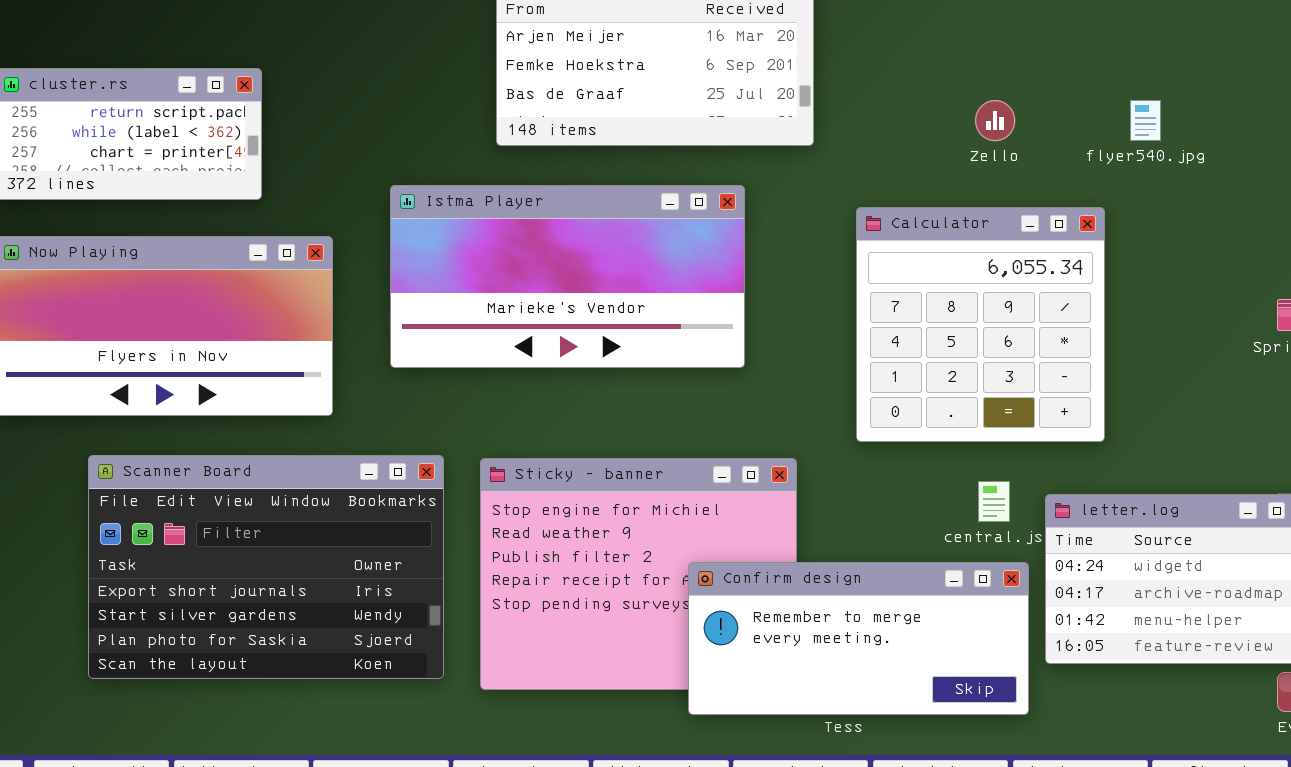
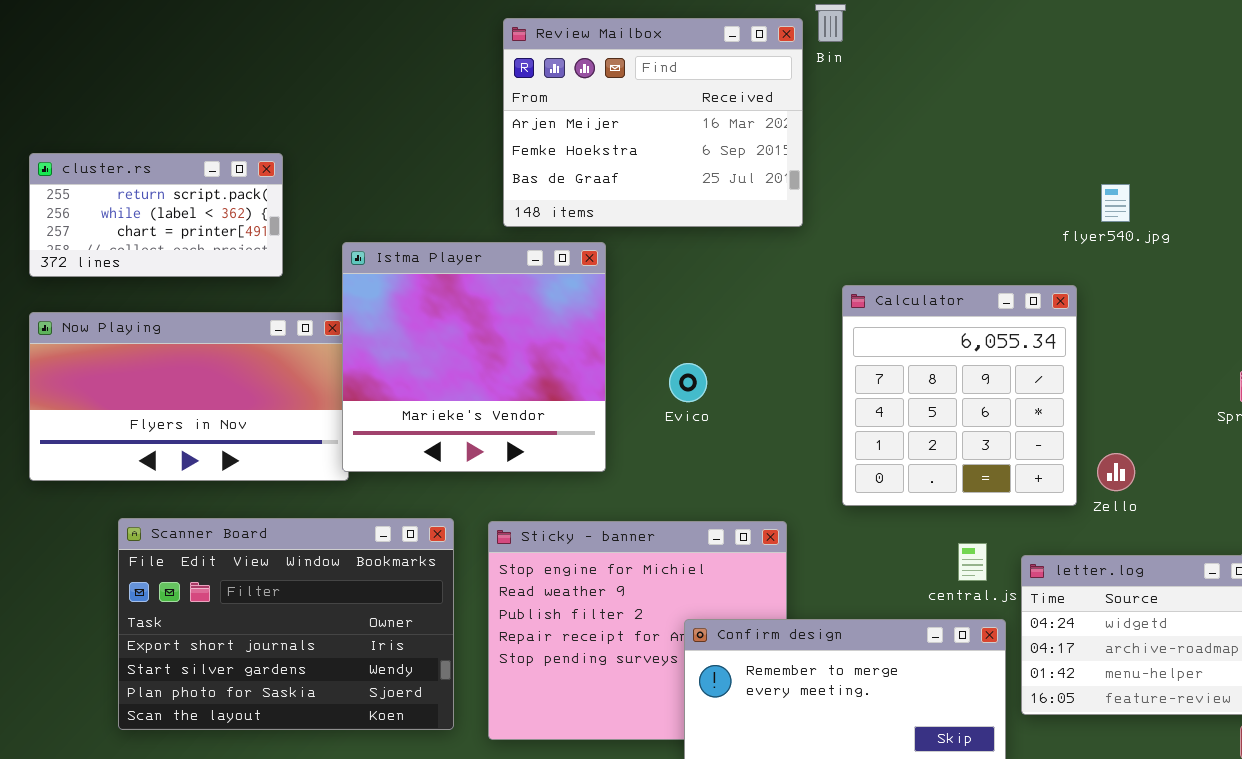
Zello: [975,100,1015,141] -> [1097,453,1135,491], moved
Istma Player: [390,185,745,368] -> [342,242,606,472], moved, resized

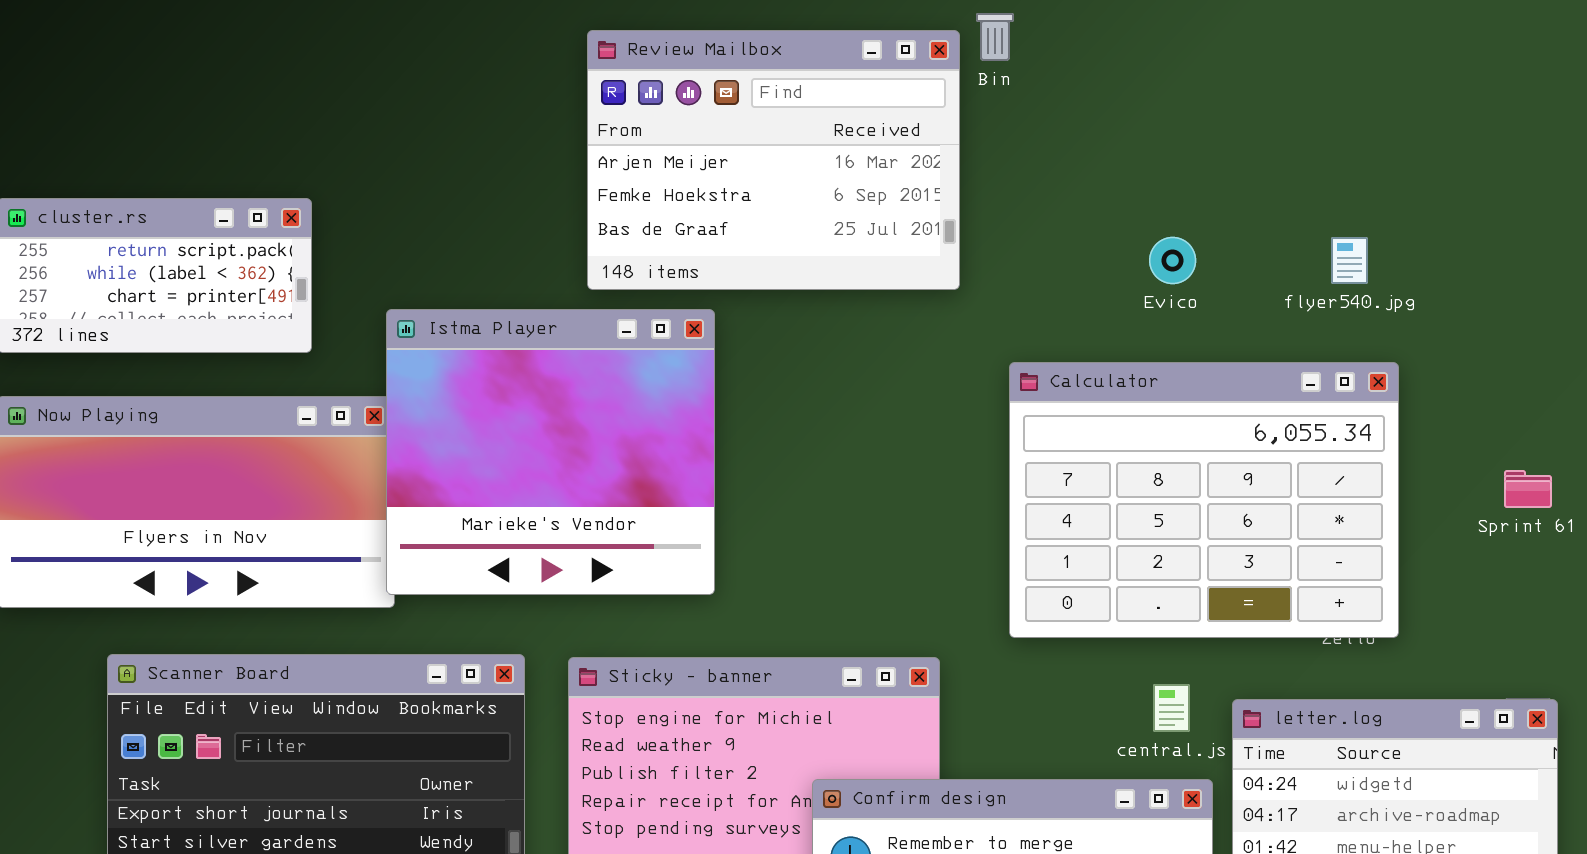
Calculator: [842,285,1077,506] -> [1009,362,1399,638], resized
Evico: [669,363,707,402] -> [1149,237,1196,284], moved

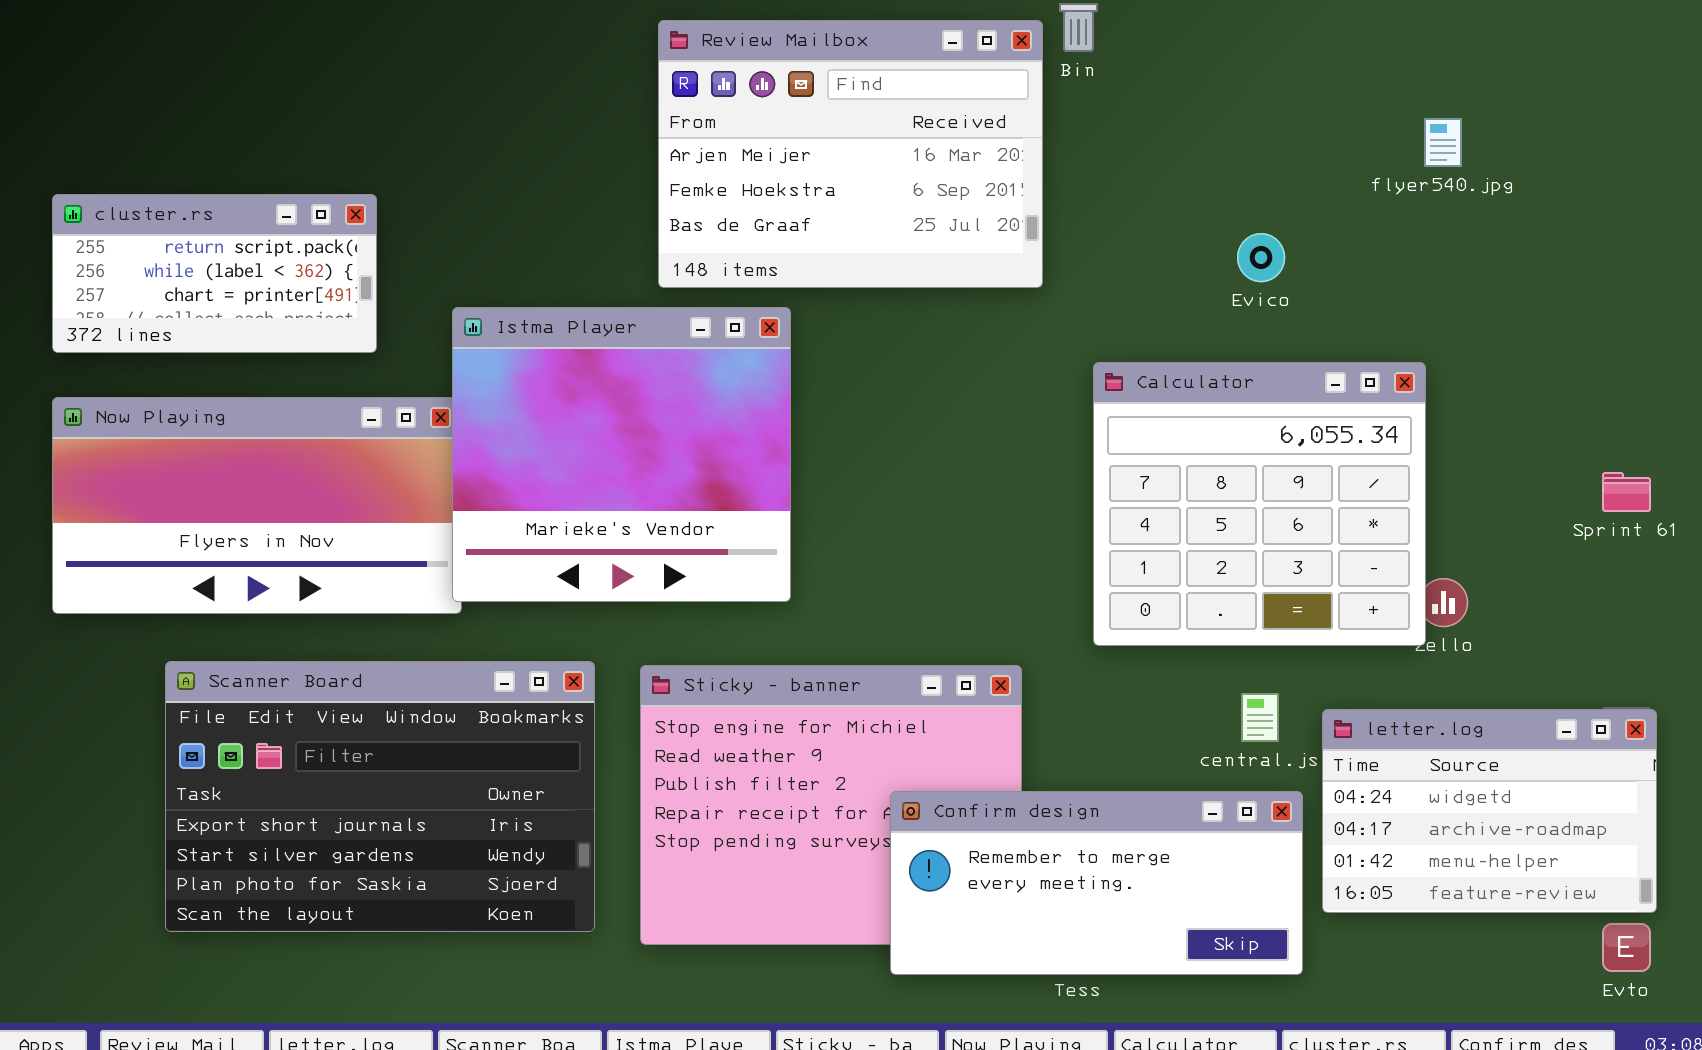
flyer540.jpg: [1331,237,1368,284] -> [1424,118,1462,167], moved
Calculator: [1009,362,1399,638] -> [1093,362,1426,646], resized

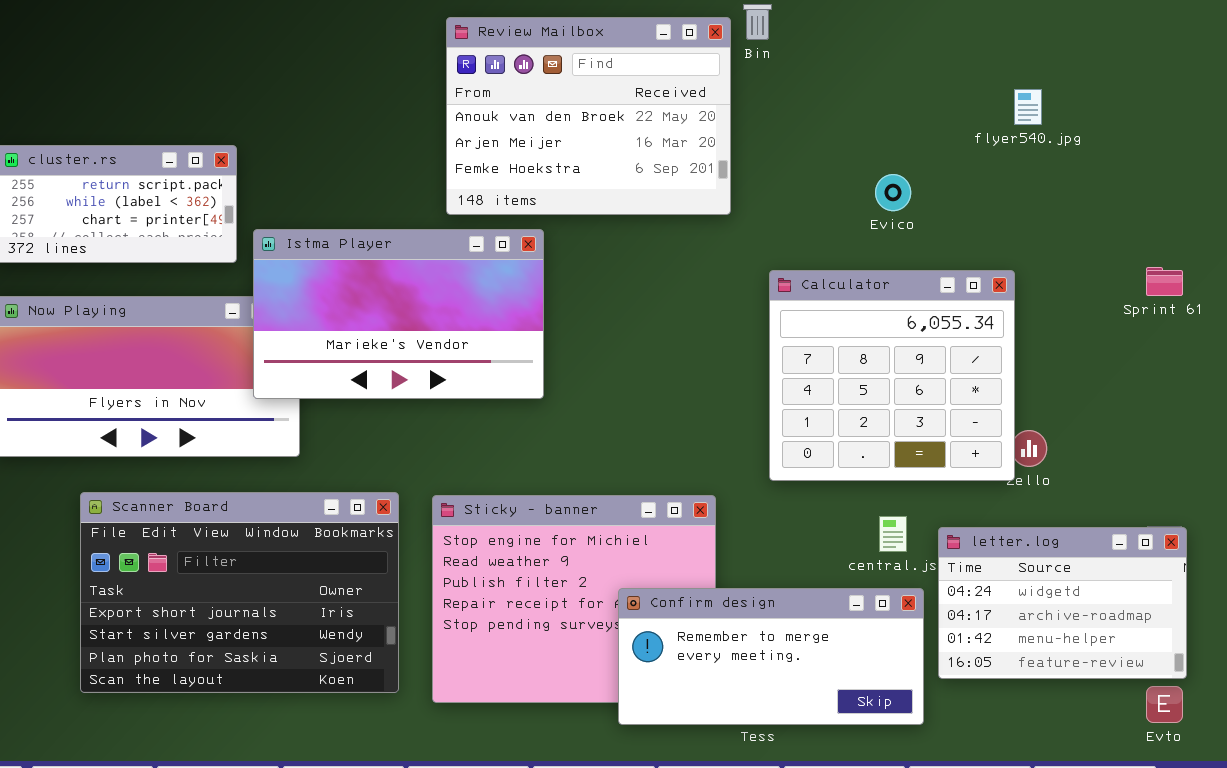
Review Mailbox: [658,20,1043,288] -> [446,17,731,215], scrolled up 1 row
Istma Player: [452,307,791,602] -> [253,229,544,399], resized
Sprint 61: [1602,472,1651,512] -> [1146,267,1183,296], moved

